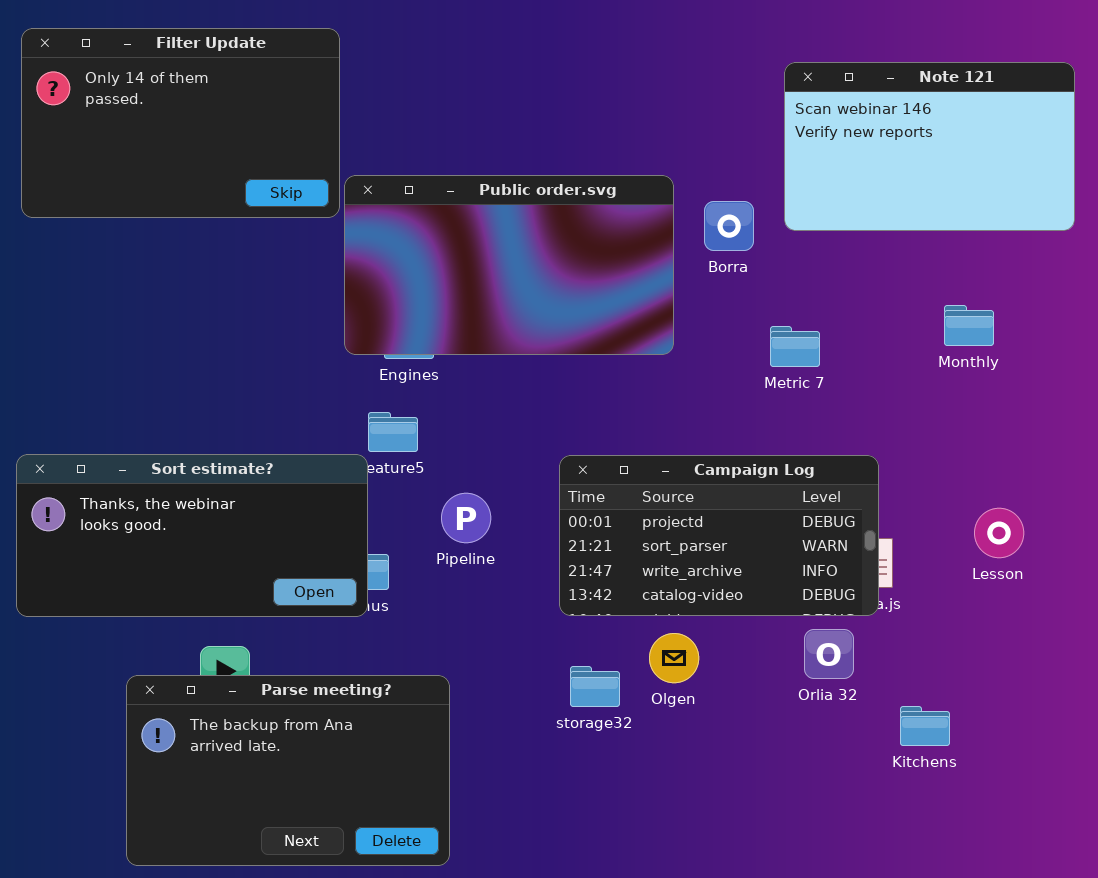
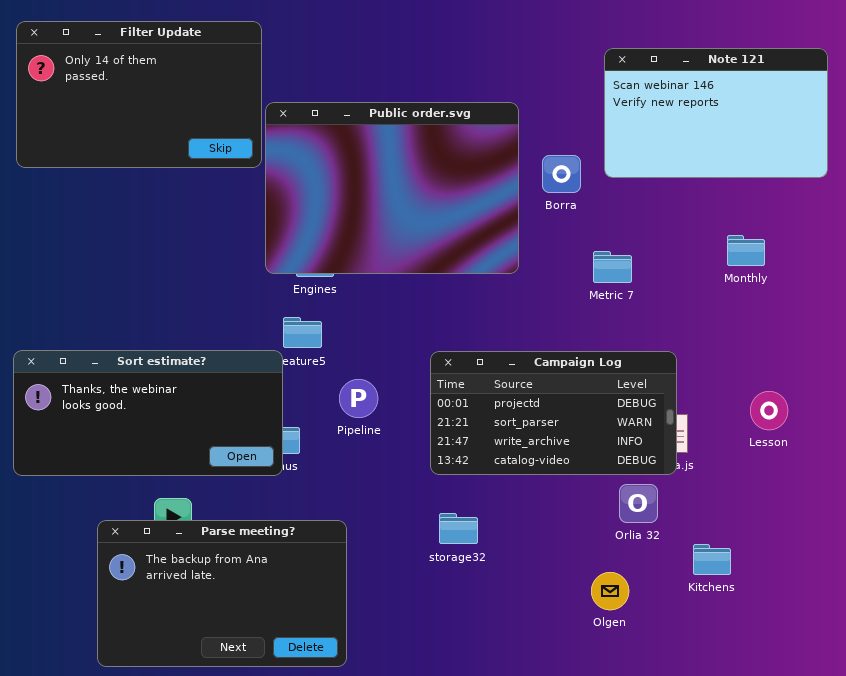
Public order.svg: [344,175,674,355] -> [265,102,519,274], resized
Olgen: [649,633,699,683] -> [591,572,629,610], moved

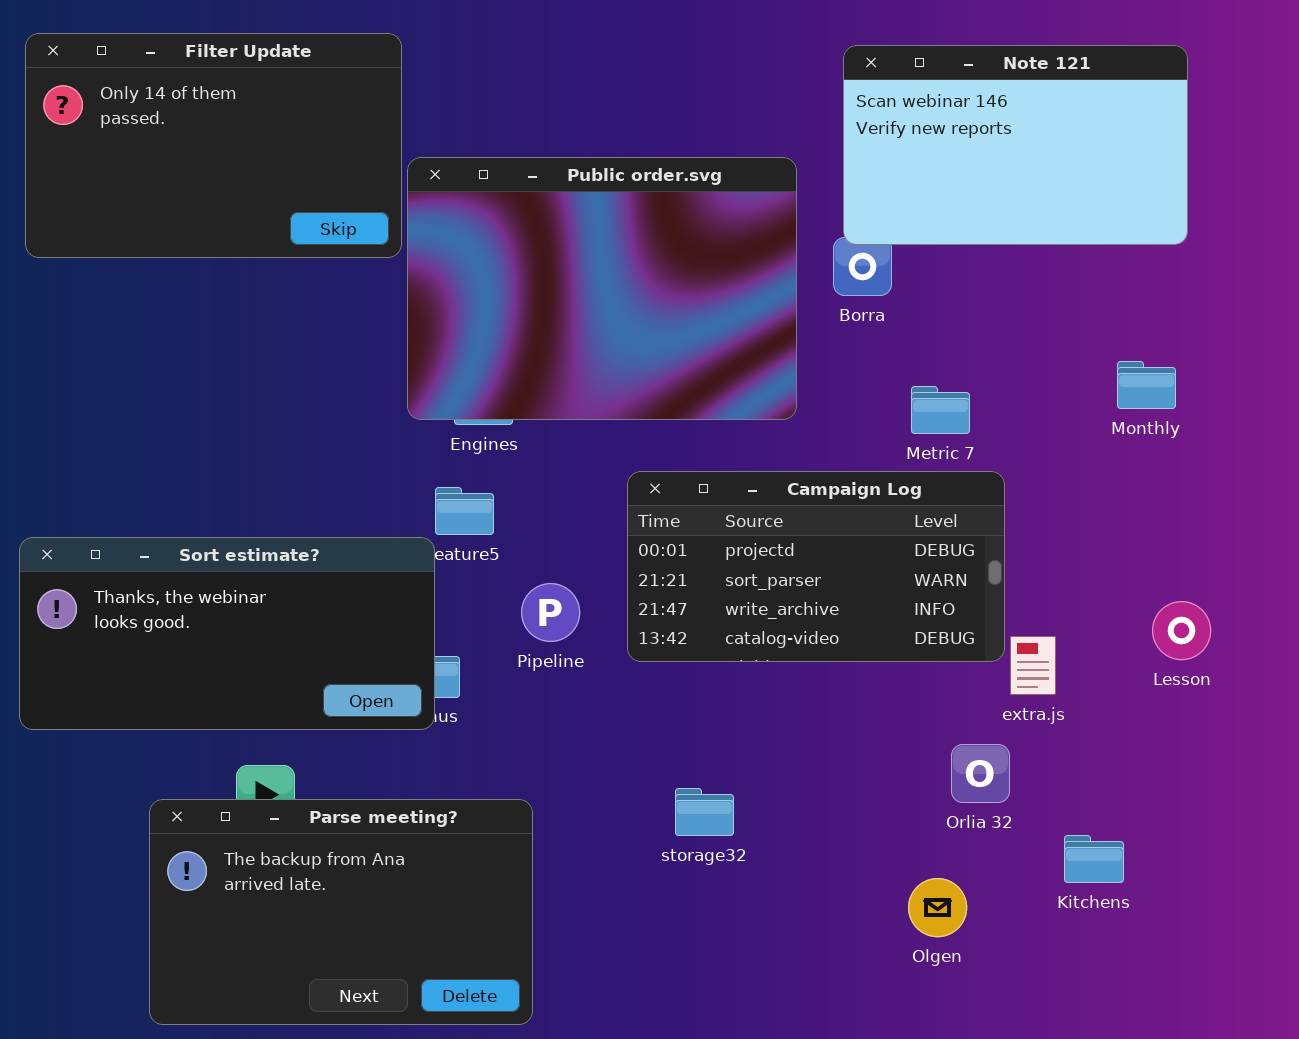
Note 121: [604,48,828,178] -> [843,45,1188,245], moved
Campaign Log: [430,351,677,475] -> [627,471,1005,662], moved

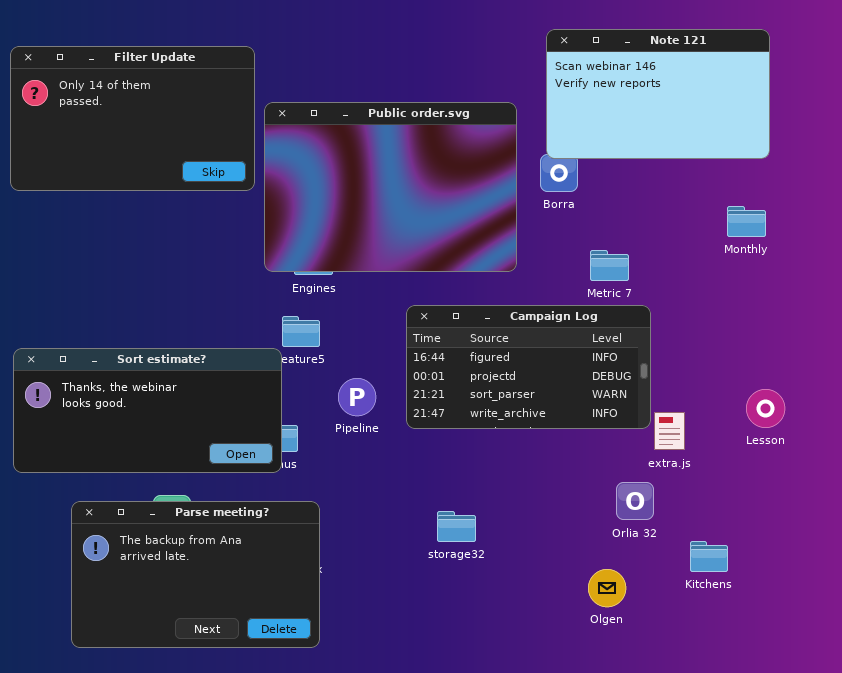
Filter Update: [25,33,402,258] -> [10,46,255,191], moved
Monthly: [1117,361,1176,409] -> [727,206,766,237], moved
Campaign Log: [627,471,1005,662] -> [406,305,651,429], scrolled up 1 row
Parse meeting?: [149,799,533,1025] -> [71,501,320,648], moved

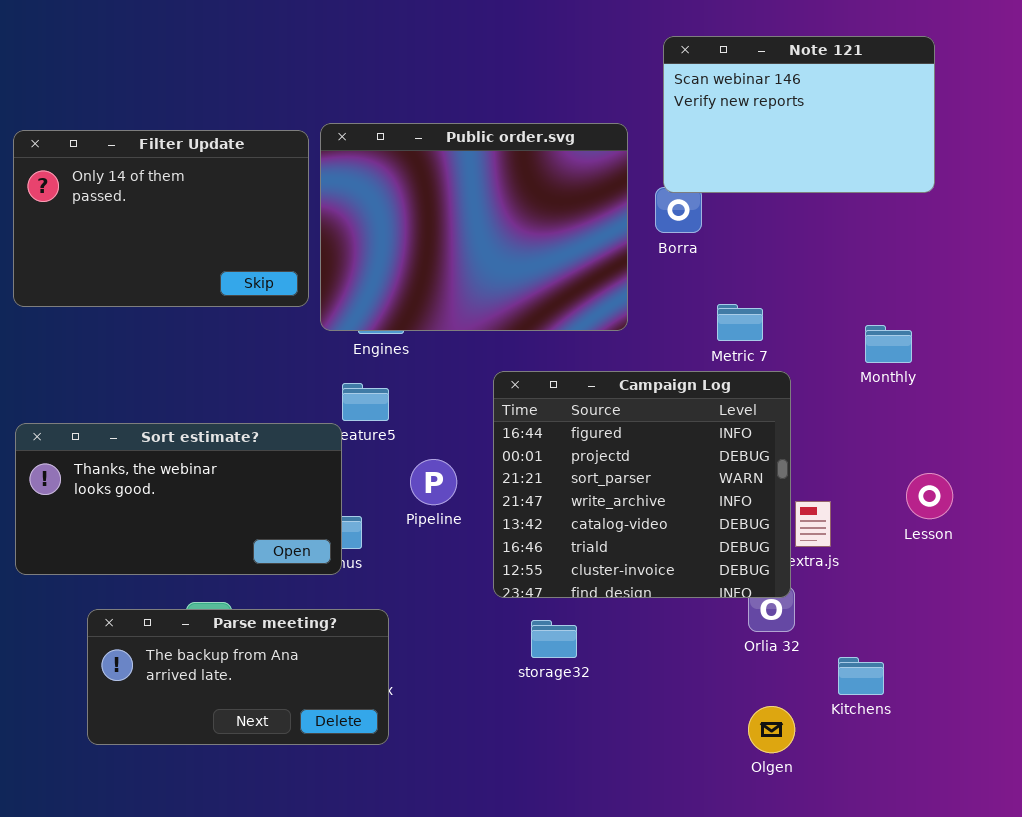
Filter Update: [10,46,255,191] -> [13,130,309,307], moved
Monthly: [727,206,766,237] -> [865,325,912,363], moved
Campaign Log: [406,305,651,429] -> [493,371,791,598], resized
Parse meeting?: [71,501,320,648] -> [87,609,389,745], resized
Olgen: [588,569,626,607] -> [748,706,795,753], moved

